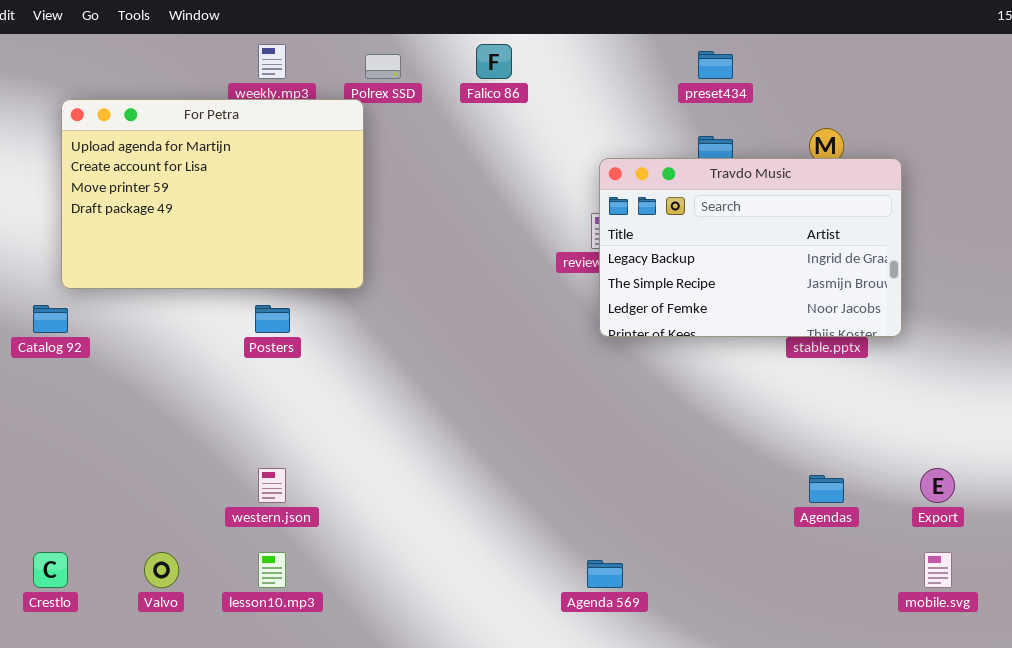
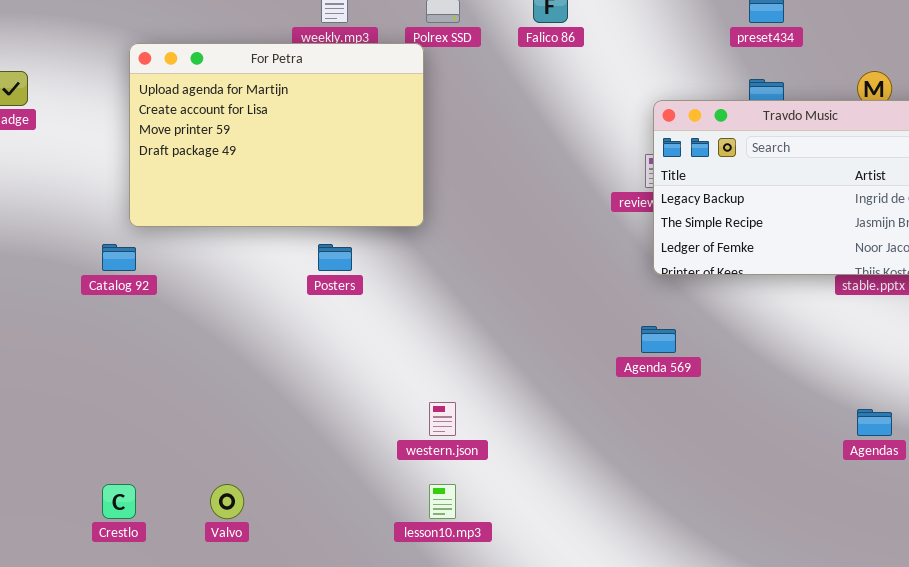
western.json: [258,468,286,503] -> [429,402,456,436], moved
lesson10.mp3: [258,552,286,588] -> [429,484,456,519], moved
Agenda 569: [587,560,623,588] -> [641,326,676,353], moved

